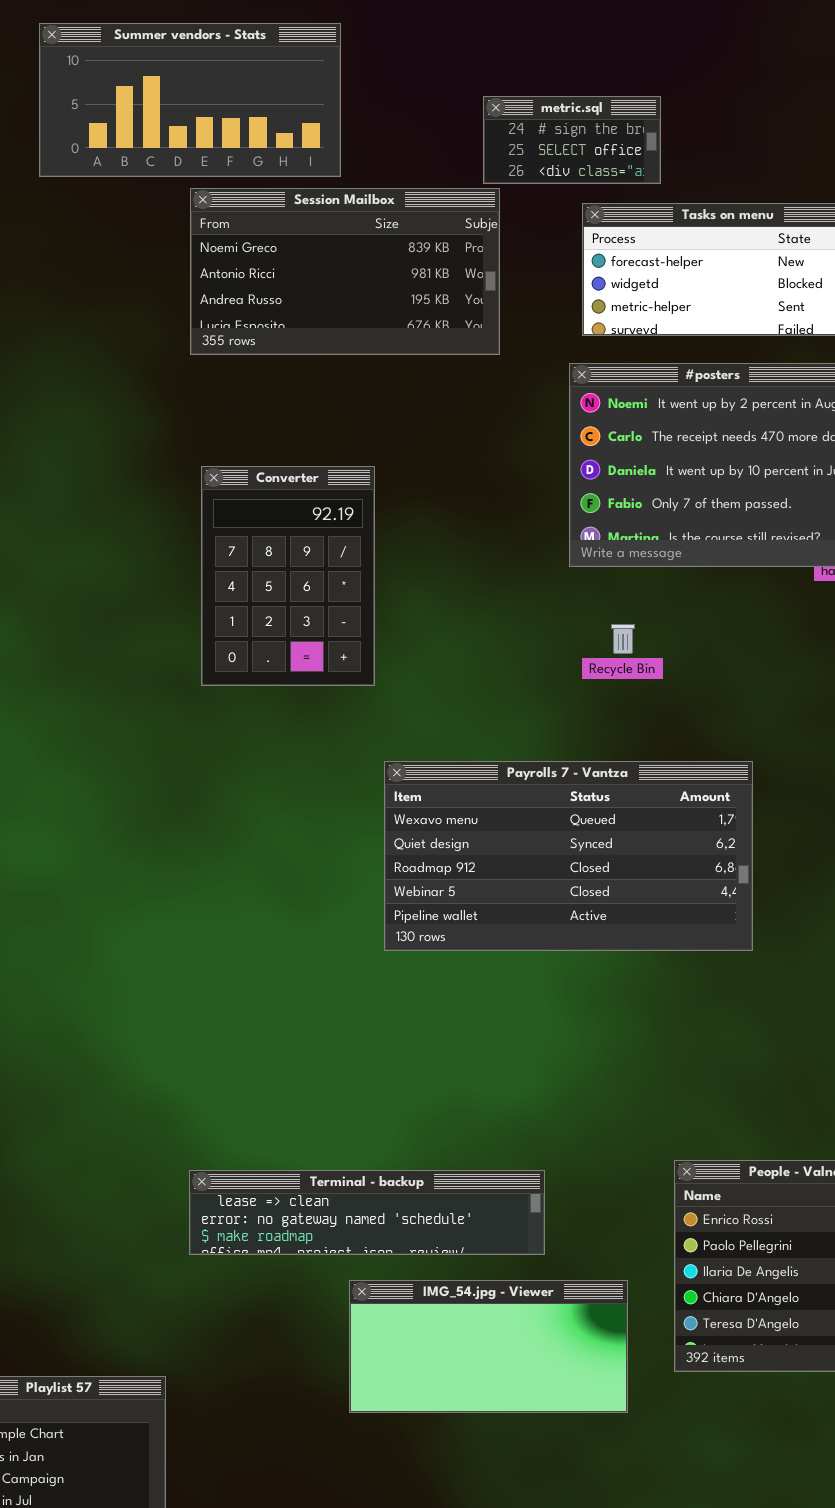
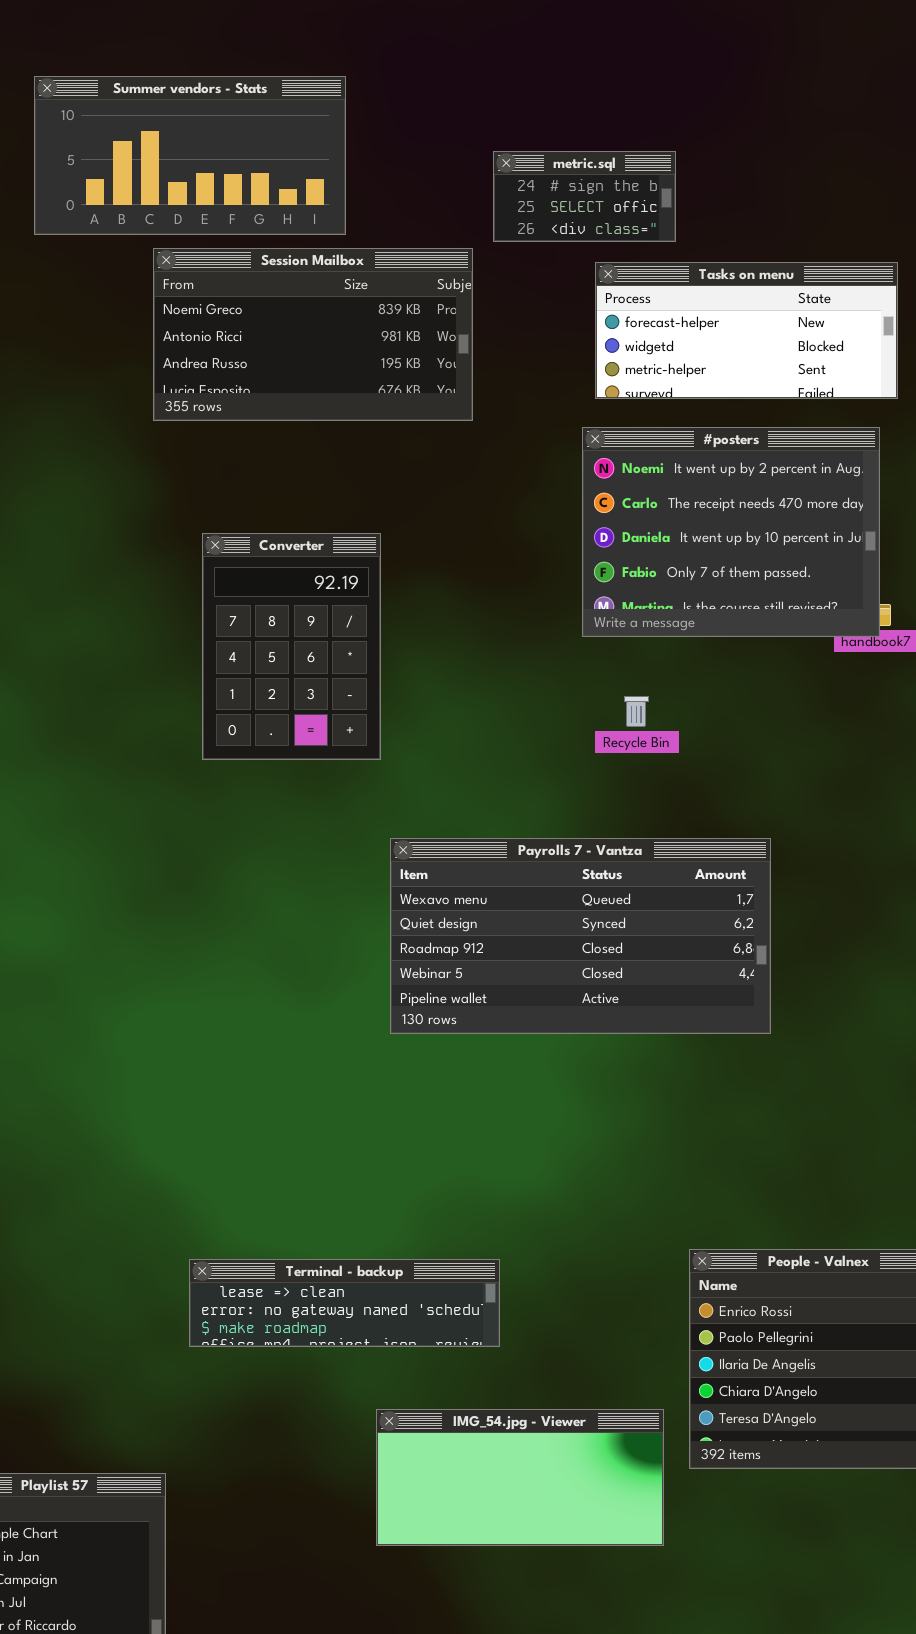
Session Mailbox: [190,188,500,355] -> [153,248,473,421], moved
Terminal - backup: [189,1170,545,1255] -> [189,1259,500,1347], resized
IMG_54.jpg - Viewer: [349,1280,628,1413] -> [376,1409,664,1546], moved

